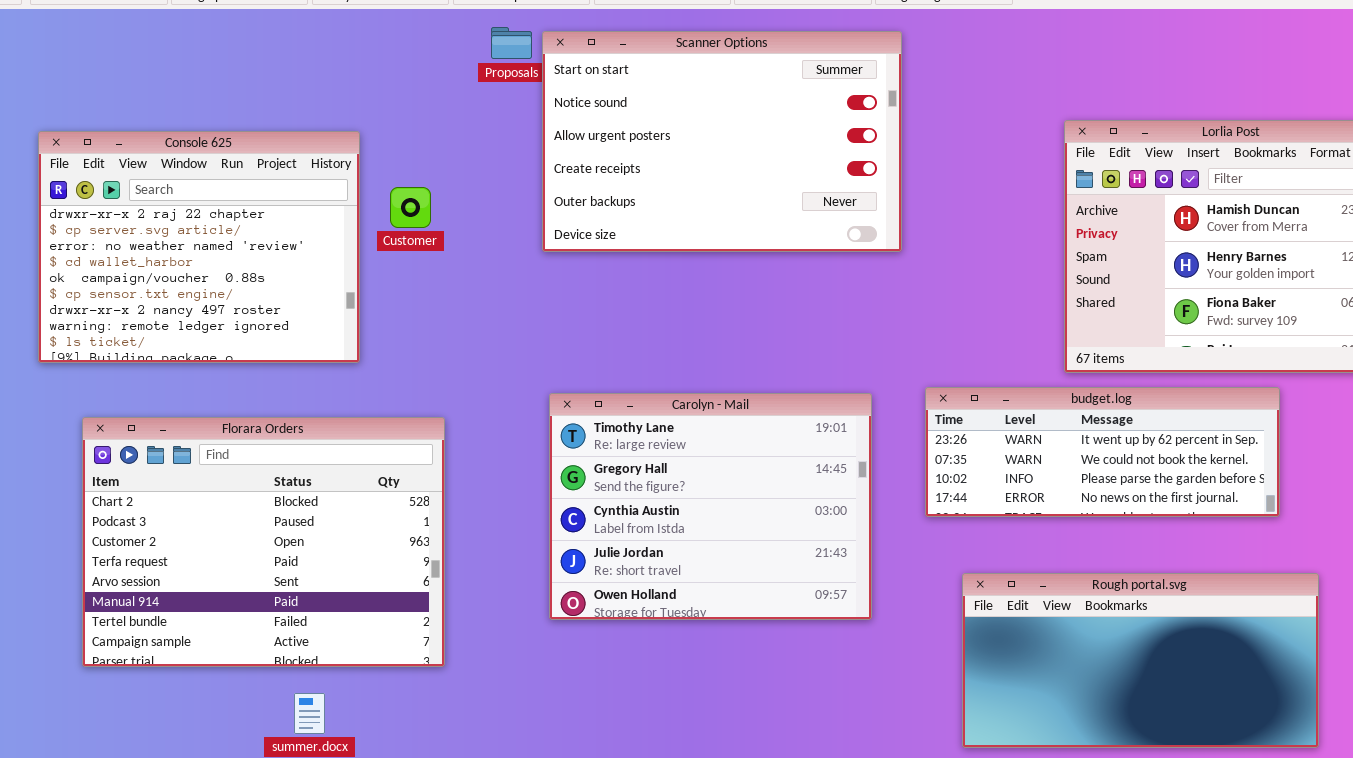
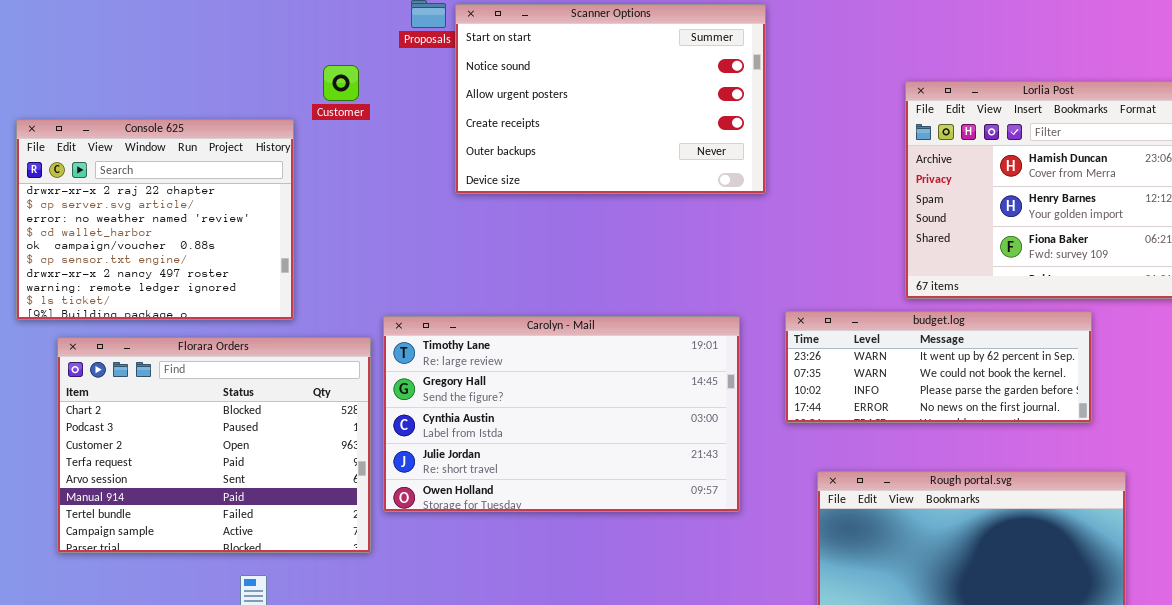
Console 625: [38,131,360,363] -> [16,119,294,320], moved
Customer: [390,187,431,228] -> [323,65,359,101], moved
Carolyn - Mail: [549,393,872,620] -> [383,316,740,512], resized

